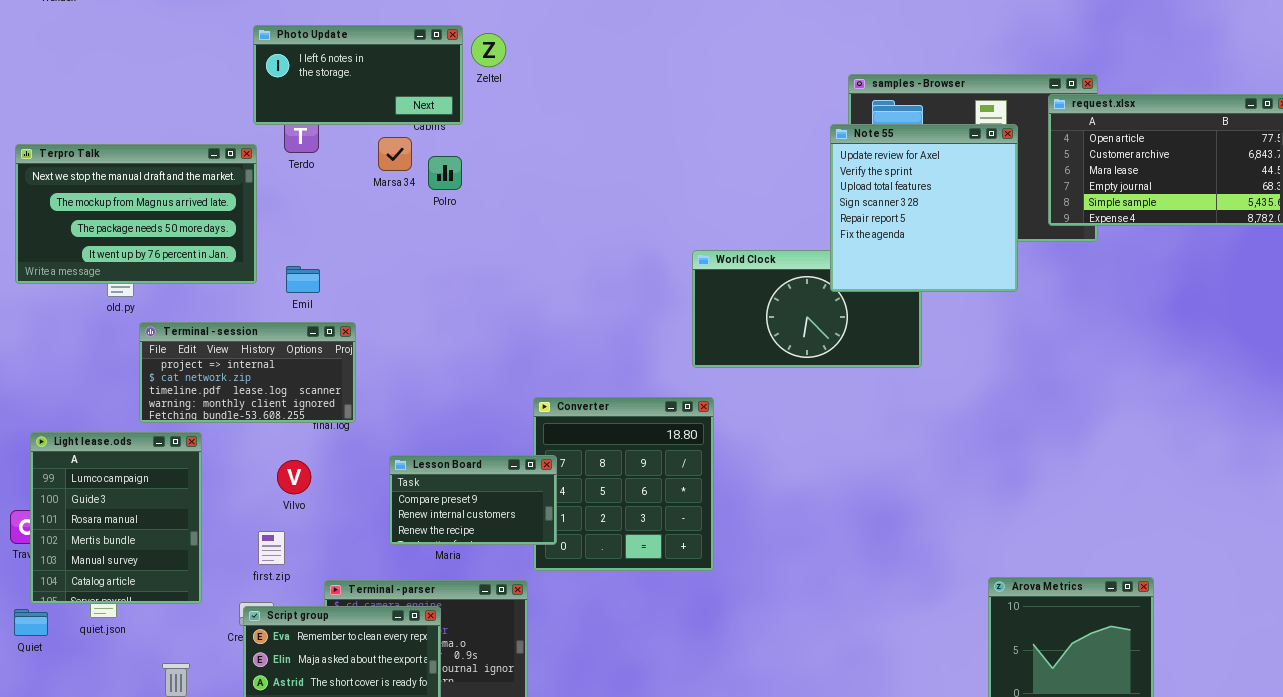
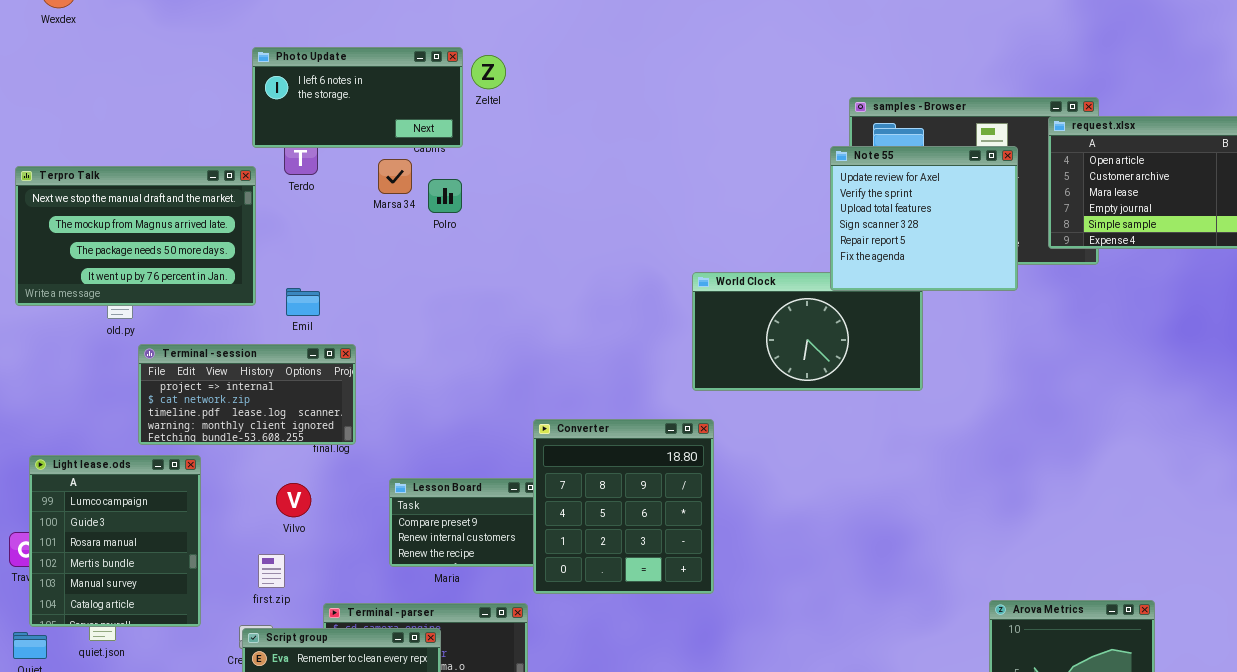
Note 55: [830,124,1018,292] -> [830,146,1018,291], resized
Converter: [533,397,714,571] -> [533,419,714,594], raised

